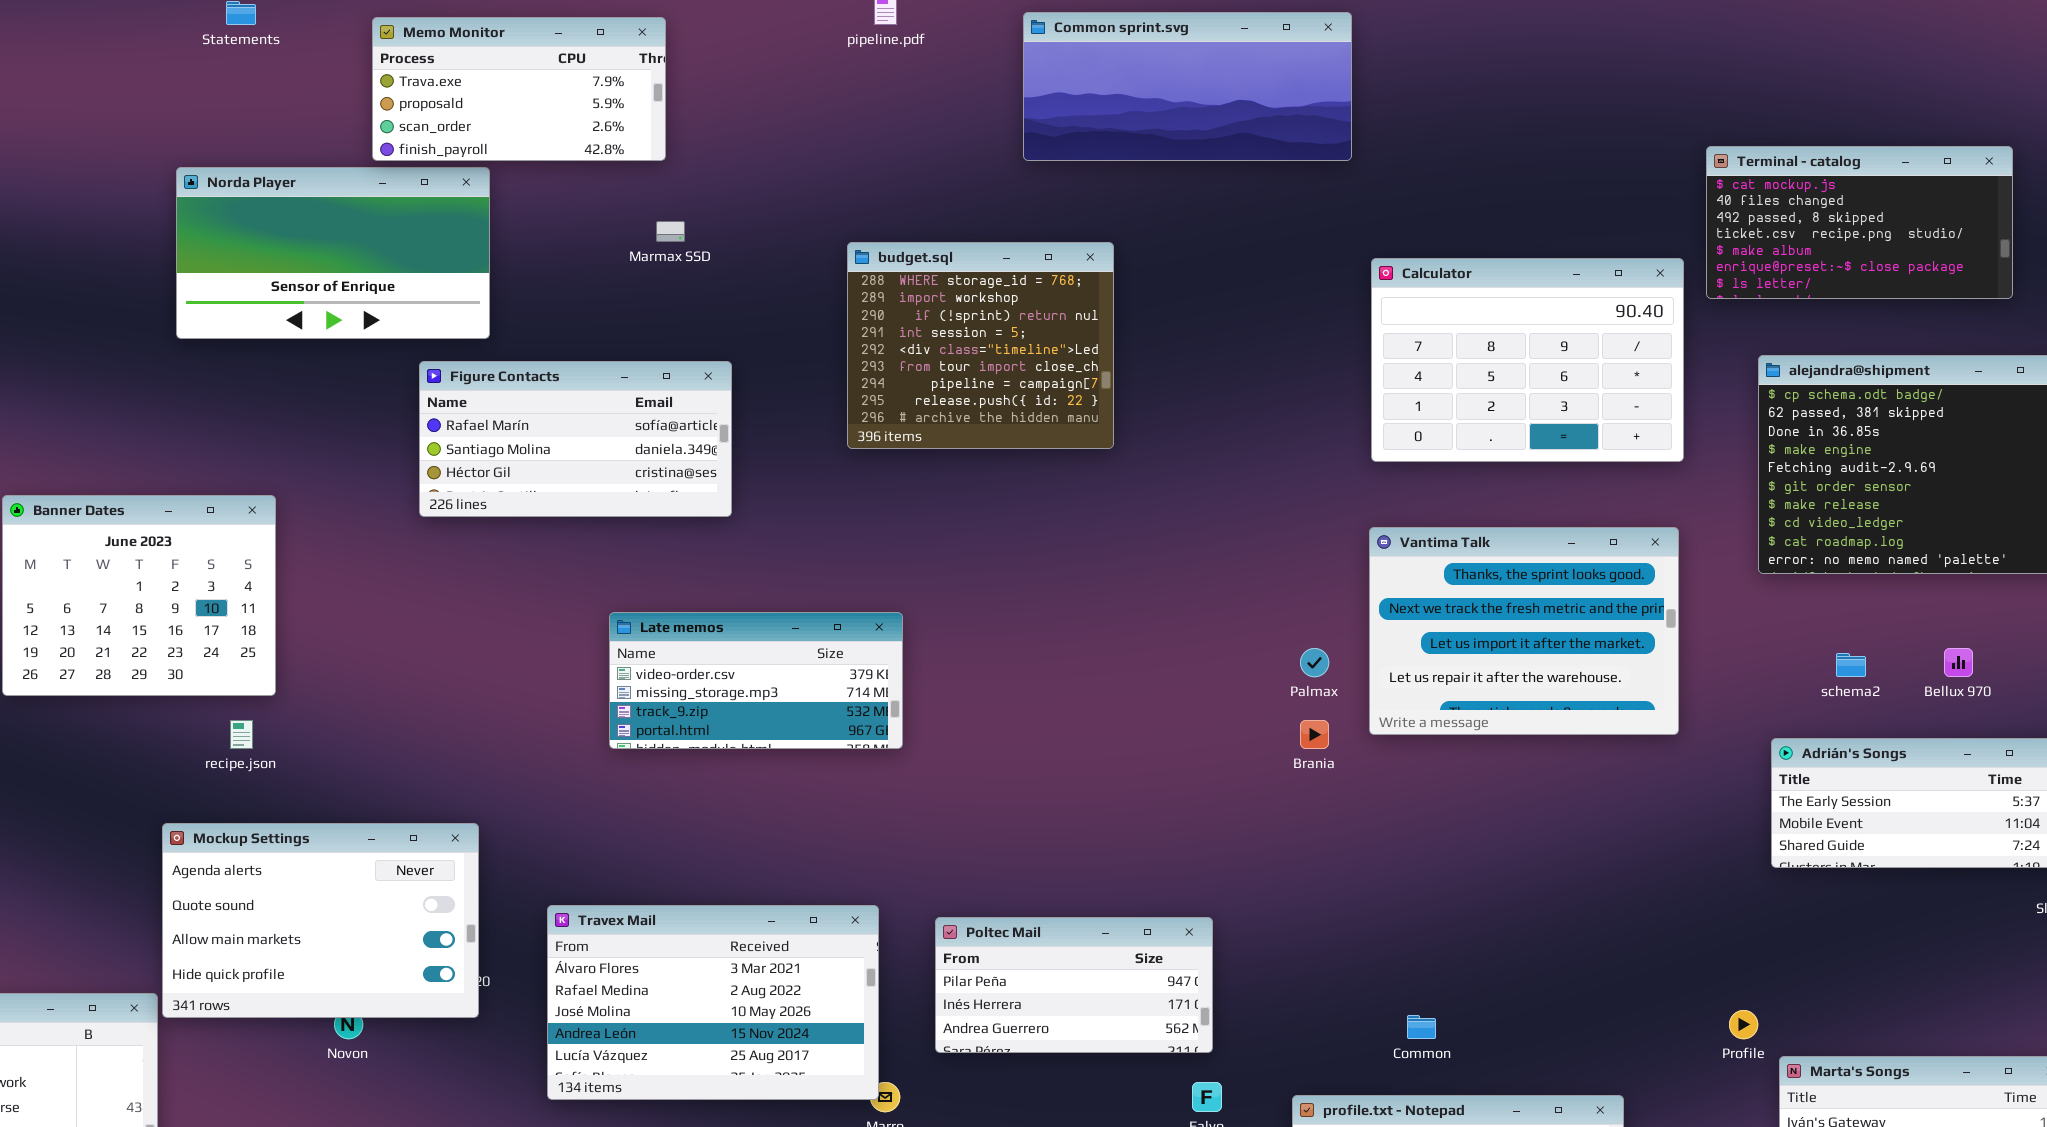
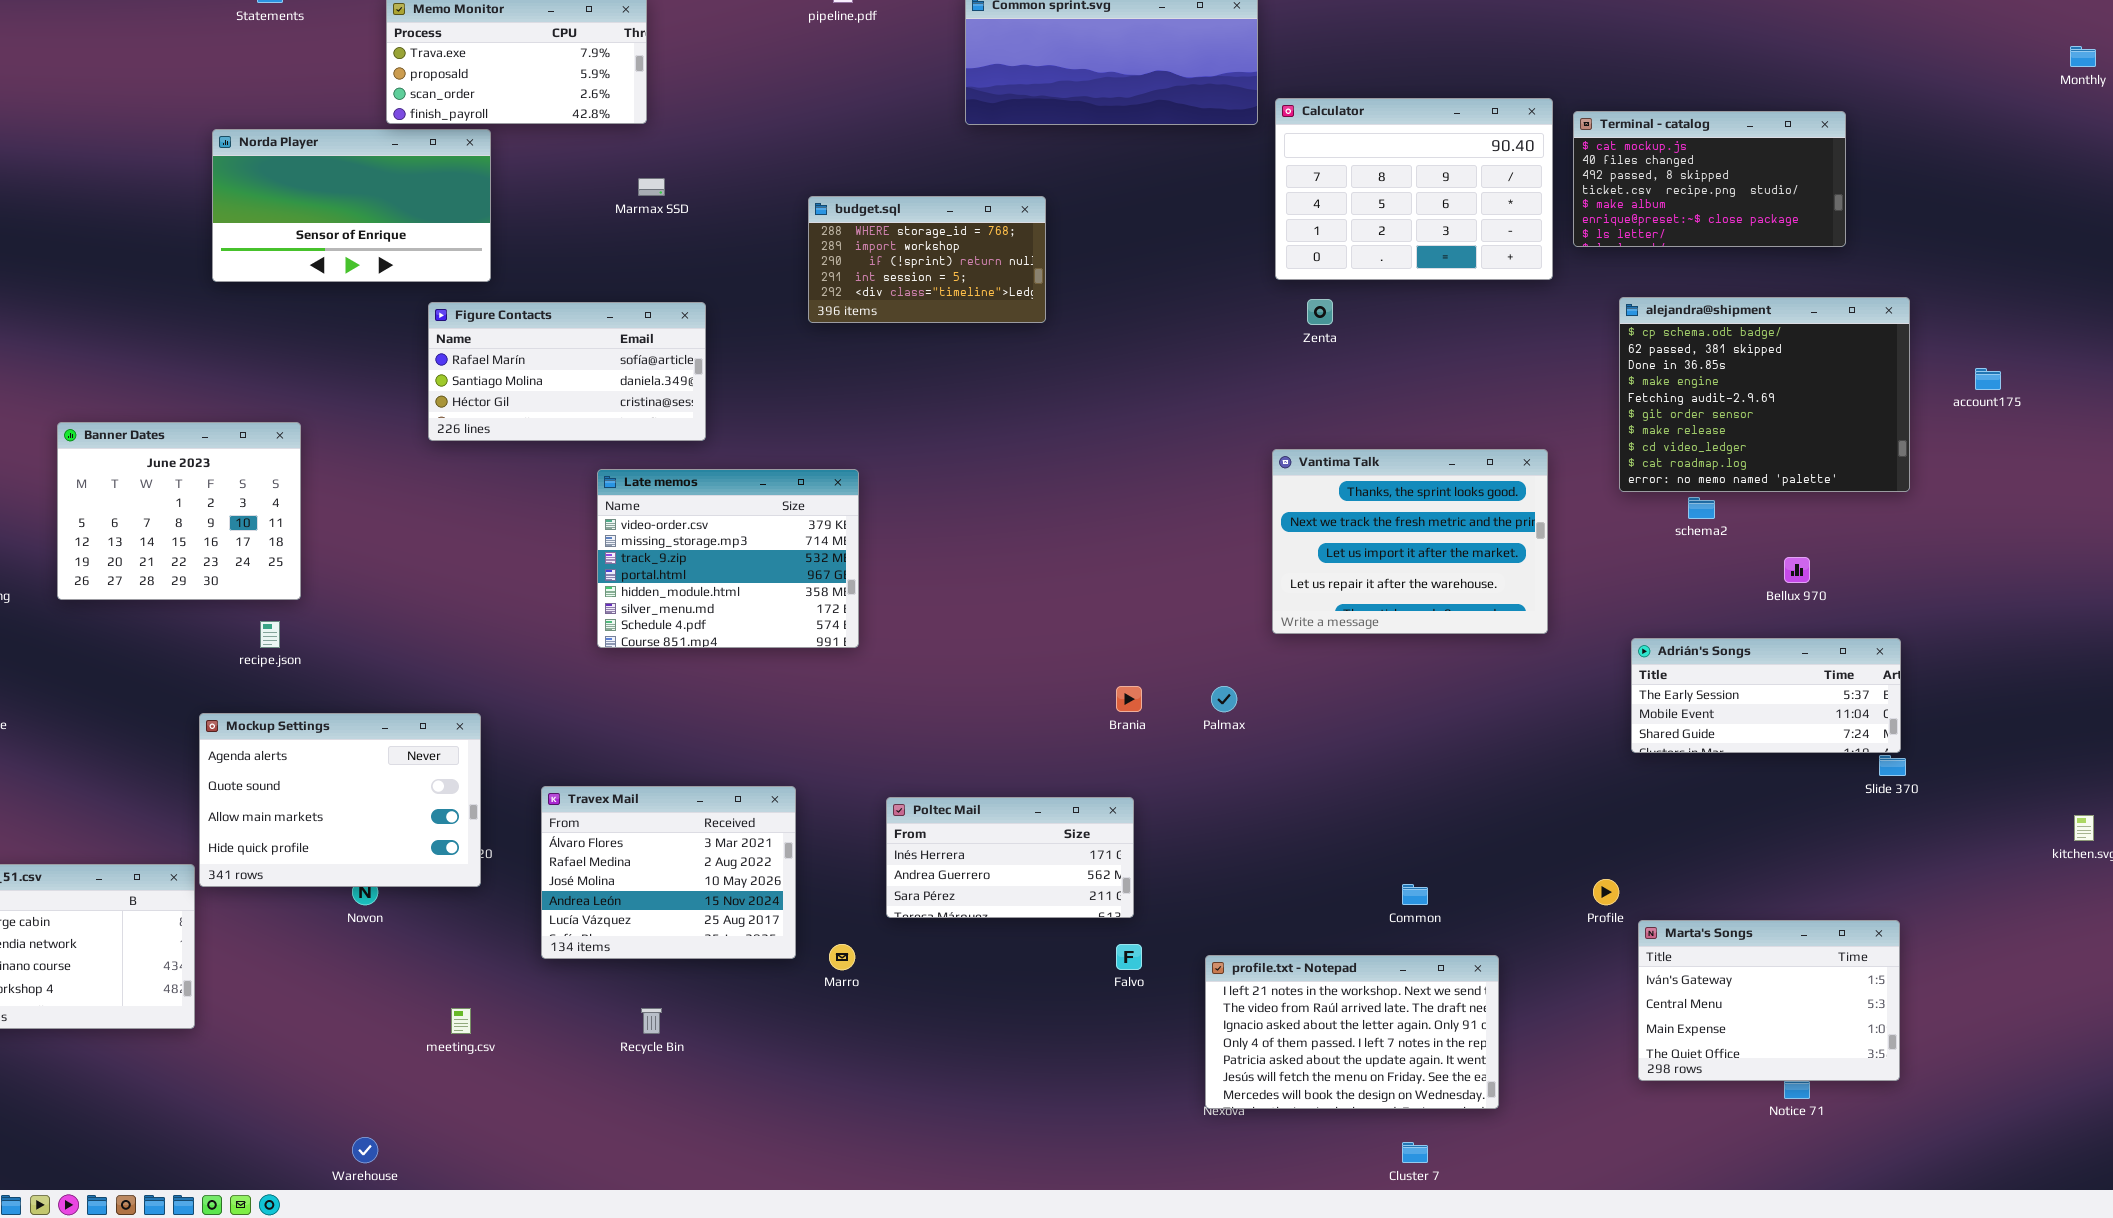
budget.sql: [847,242,1114,449] -> [808,196,1046,323], resized
Calculator: [1371,258,1684,462] -> [1275,98,1553,280], moved
Late memos: [609,612,903,749] -> [597,469,859,648], resized
Palmax: [1300,648,1329,677] -> [1211,686,1237,712], moved
schema2: [1836,653,1866,677] -> [1688,497,1715,519], moved
Brania: [1300,720,1329,749] -> [1116,686,1142,712], moved
Travex Mail: [547,905,879,1100] -> [541,786,796,959], resized
Poltec Mail: [935,917,1213,1053] -> [886,797,1134,918], scrolled down 1 row
Common: [1407,1015,1436,1039] -> [1402,884,1428,905], moved

